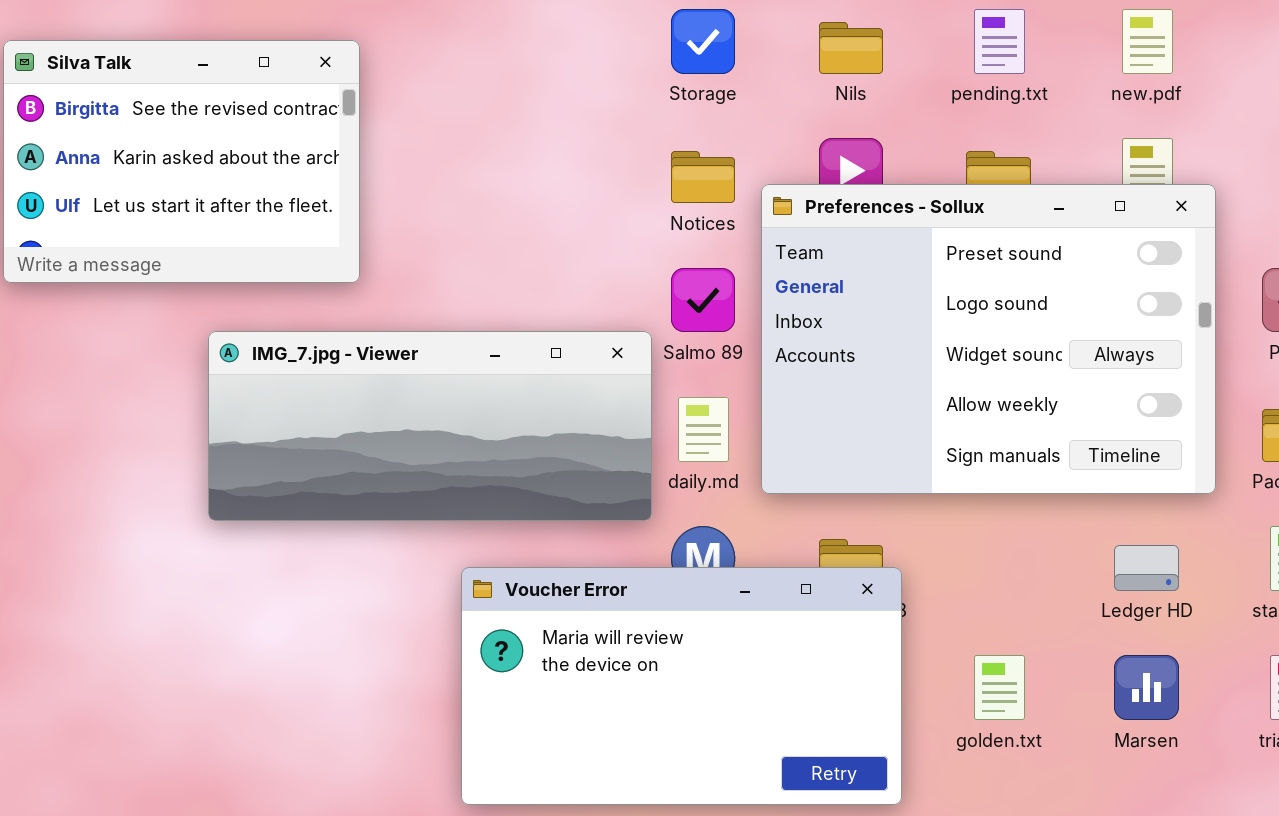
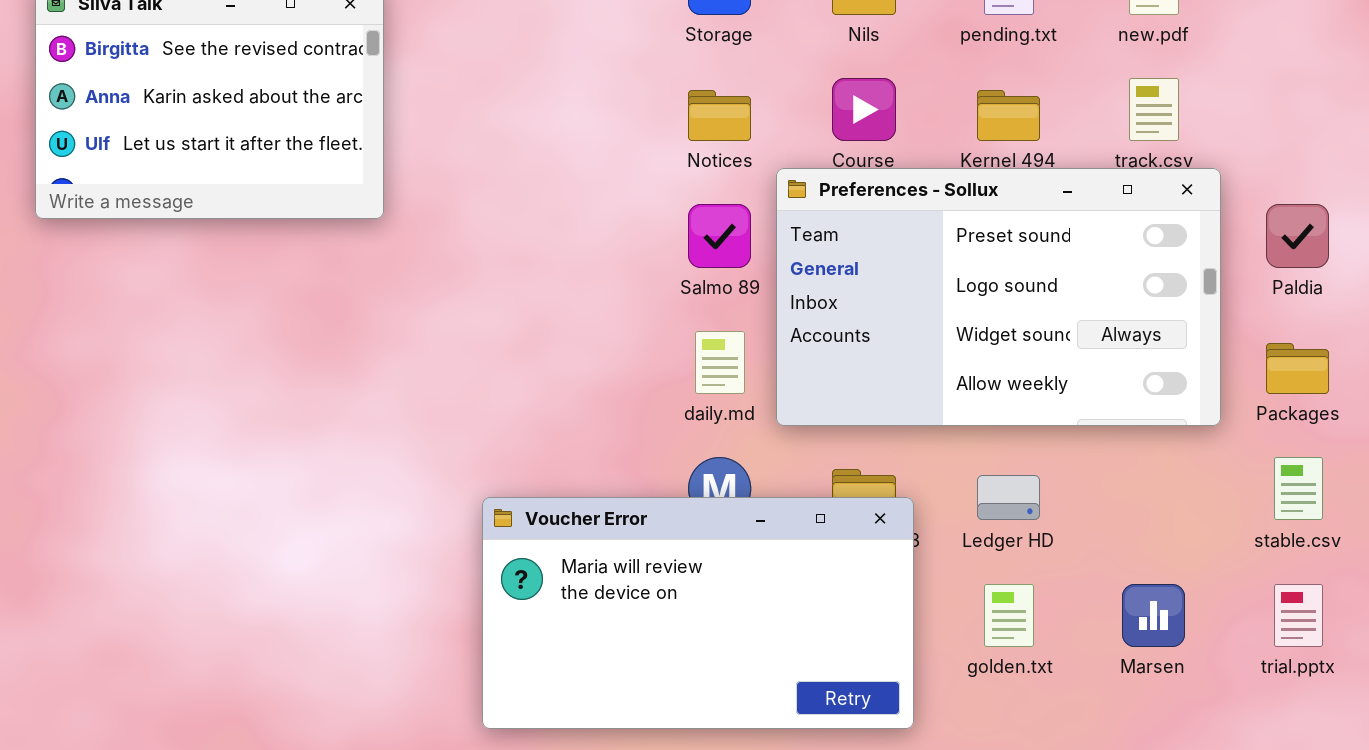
Preferences - Sollux: [761,184,1216,494] -> [776,168,1221,426], resized
IMG_7.jpg - Viewer: [208,331,652,521] -> none, closed
Ledger HD: [1114,545,1179,591] -> [977,475,1040,520], moved

